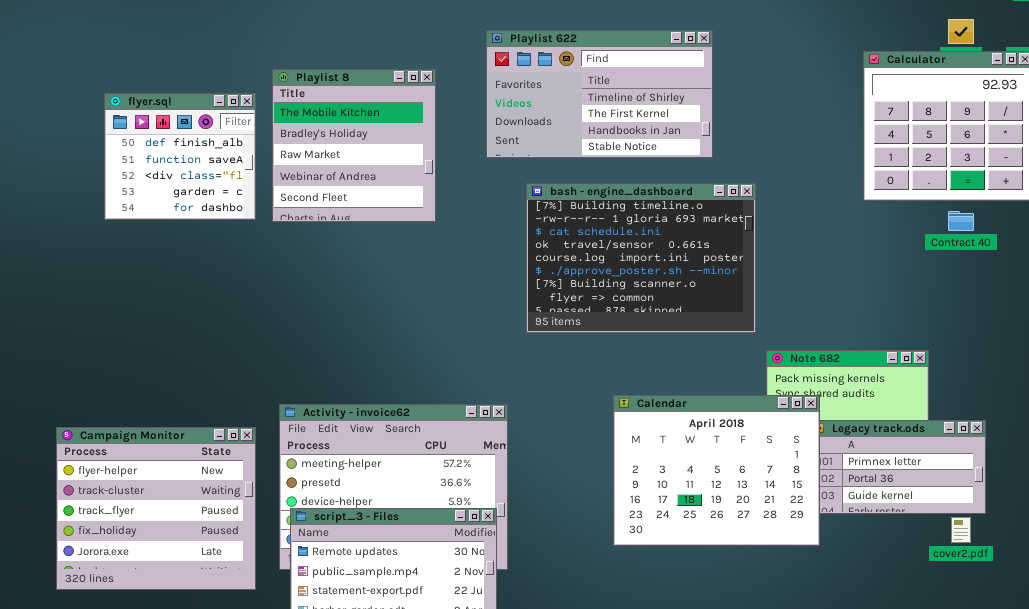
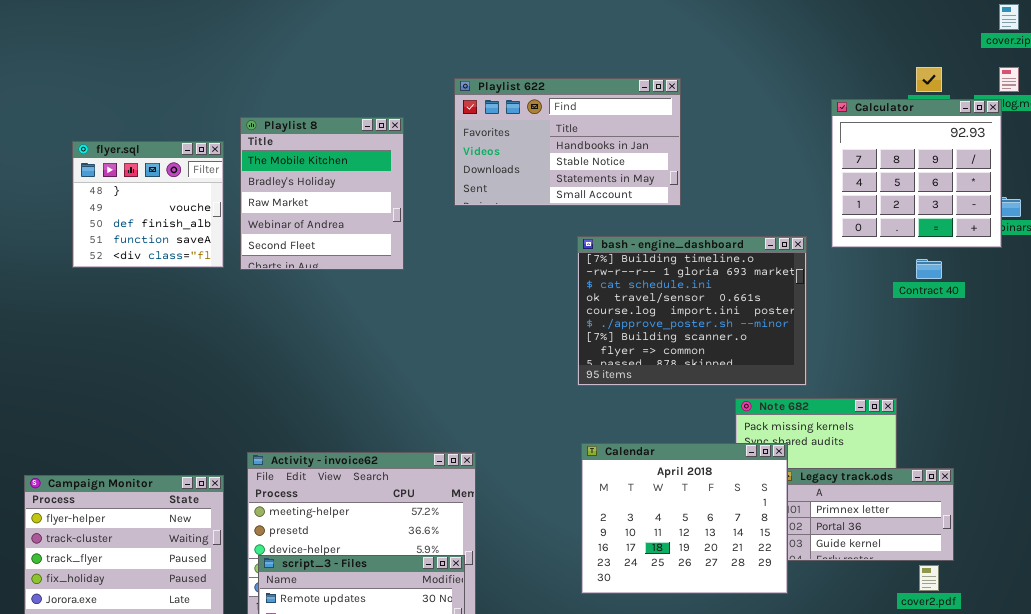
Playlist 622: [486,30,713,158] -> [454,78,681,206], scrolled down 2 rows
flyer.sql: [104,93,256,220] -> [72,141,224,268], scrolled up 2 rows
bash - engine_dashboard: [526,183,756,333] -> [577,236,807,386], moved

